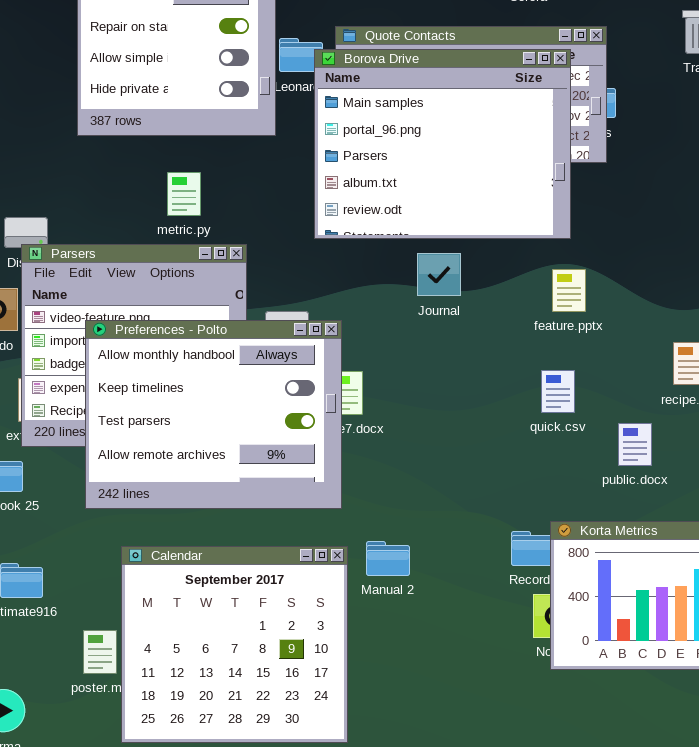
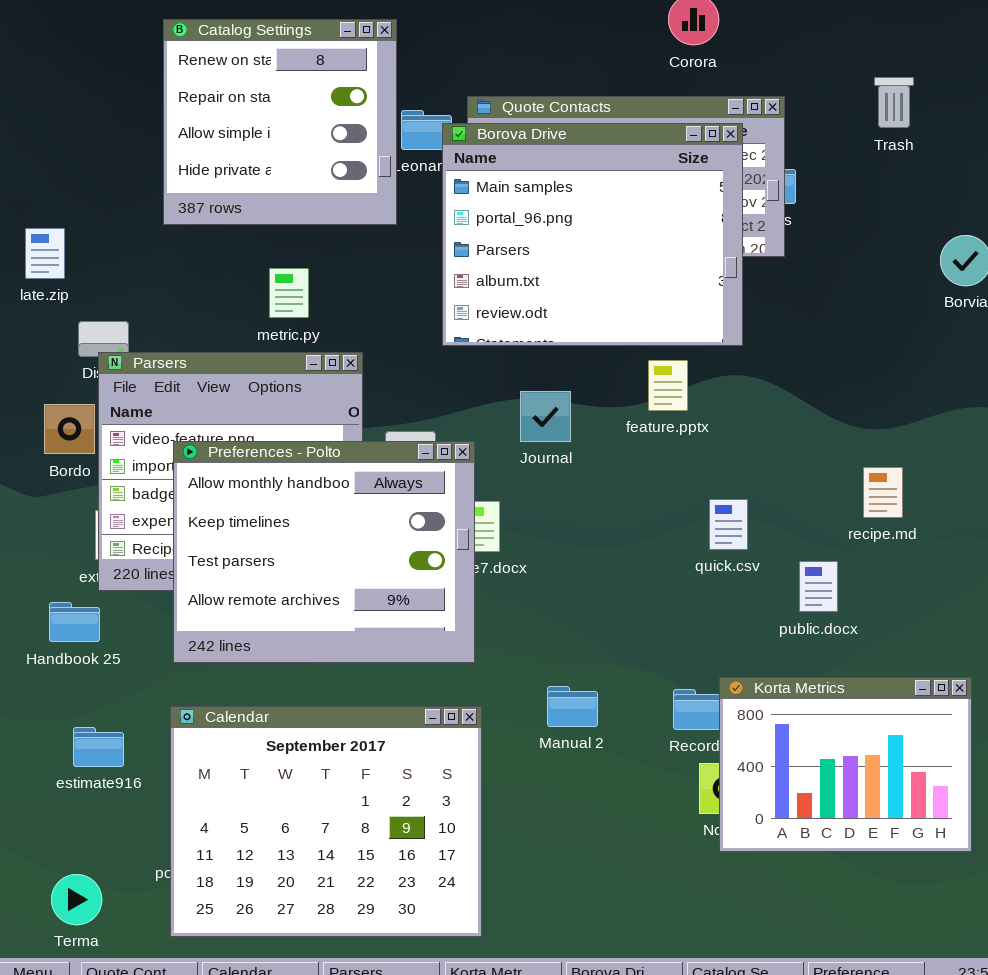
Journal: [417,253,461,296] -> [520,391,571,442], moved
feature.pptx: [552,269,586,312] -> [648,360,688,411], moved
Manual 2: [366,541,410,576] -> [547,686,598,727], moved
Calendar: [121,546,348,743] -> [170,706,482,937], resized

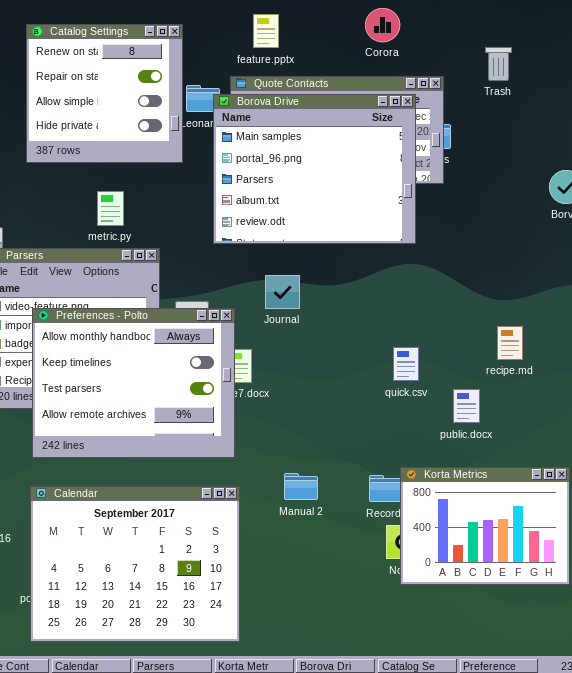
Trash: [874,77,914,128] -> [485,47,512,81], moved
feature.pptx: [648,360,688,411] -> [253,14,279,48], moved

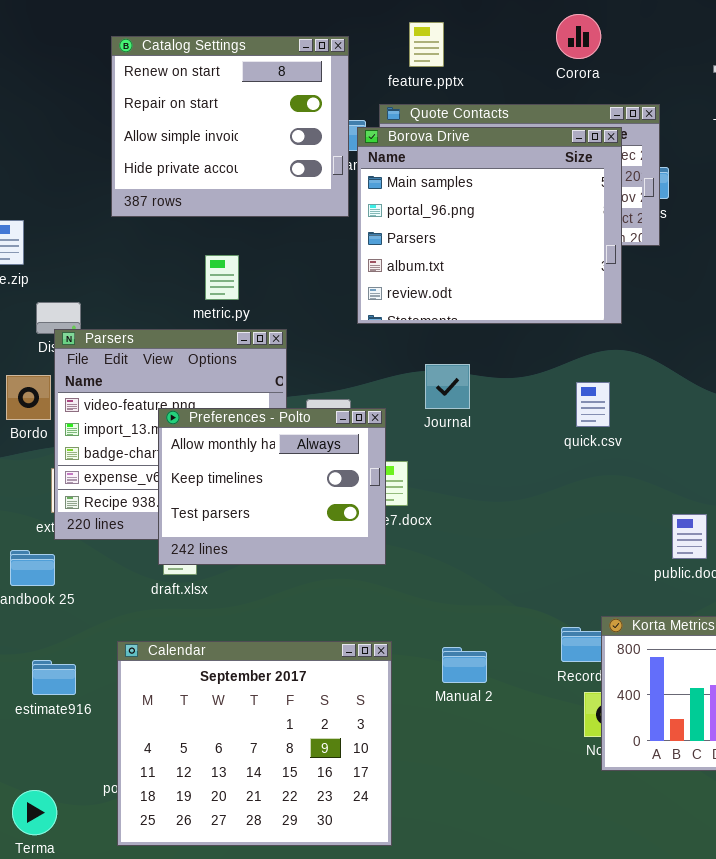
Catalog Settings: [26,24,183,163] -> [111,36,349,217], resized
Preferences - Polto: [32,308,235,458] -> [158,408,386,565], resized
quick.csv: [393,347,419,381] -> [576,382,610,427], moved
Manual 2: [284,473,318,500] -> [442,647,487,683], moved

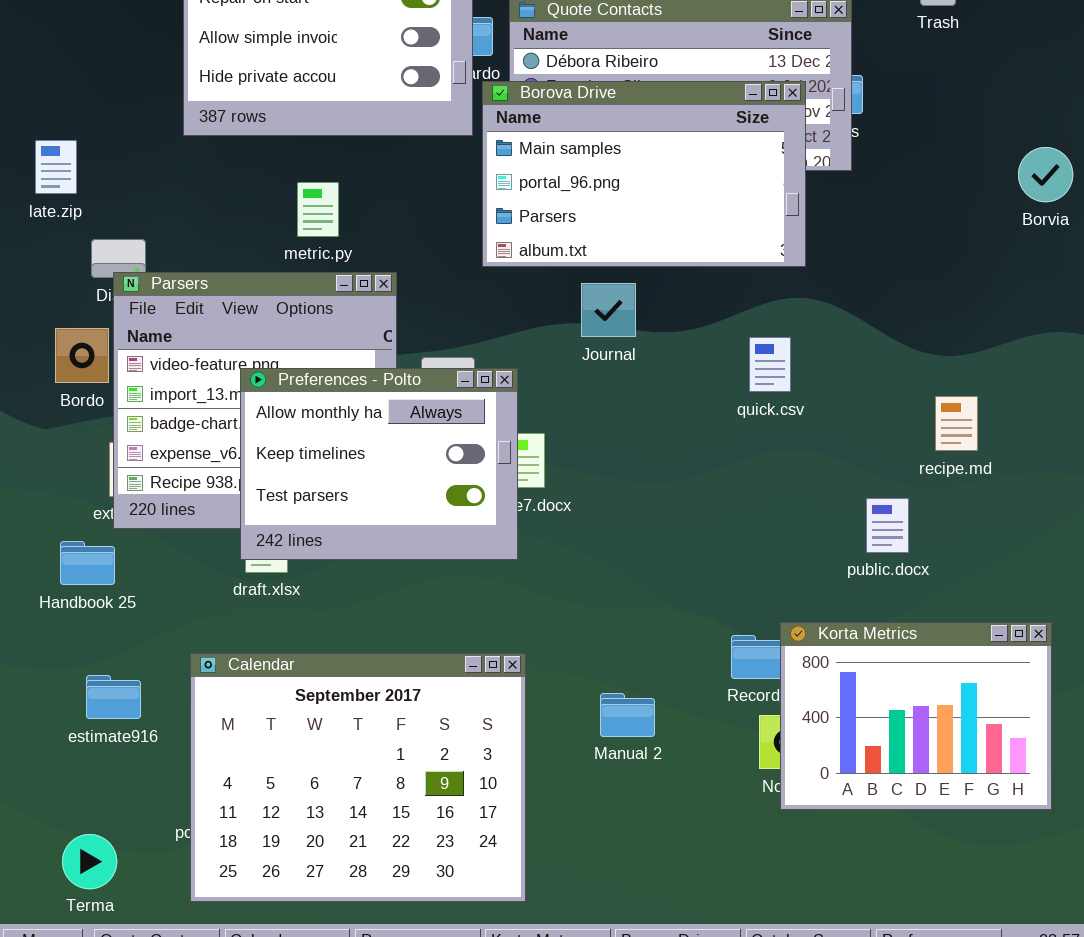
Borova Drive: [357,127,622,324] -> [482,81,806,267], resized
Journal: [425,364,470,409] -> [581,283,636,337], moved
Manual 2: [442,647,487,683] -> [600,693,655,737], moved

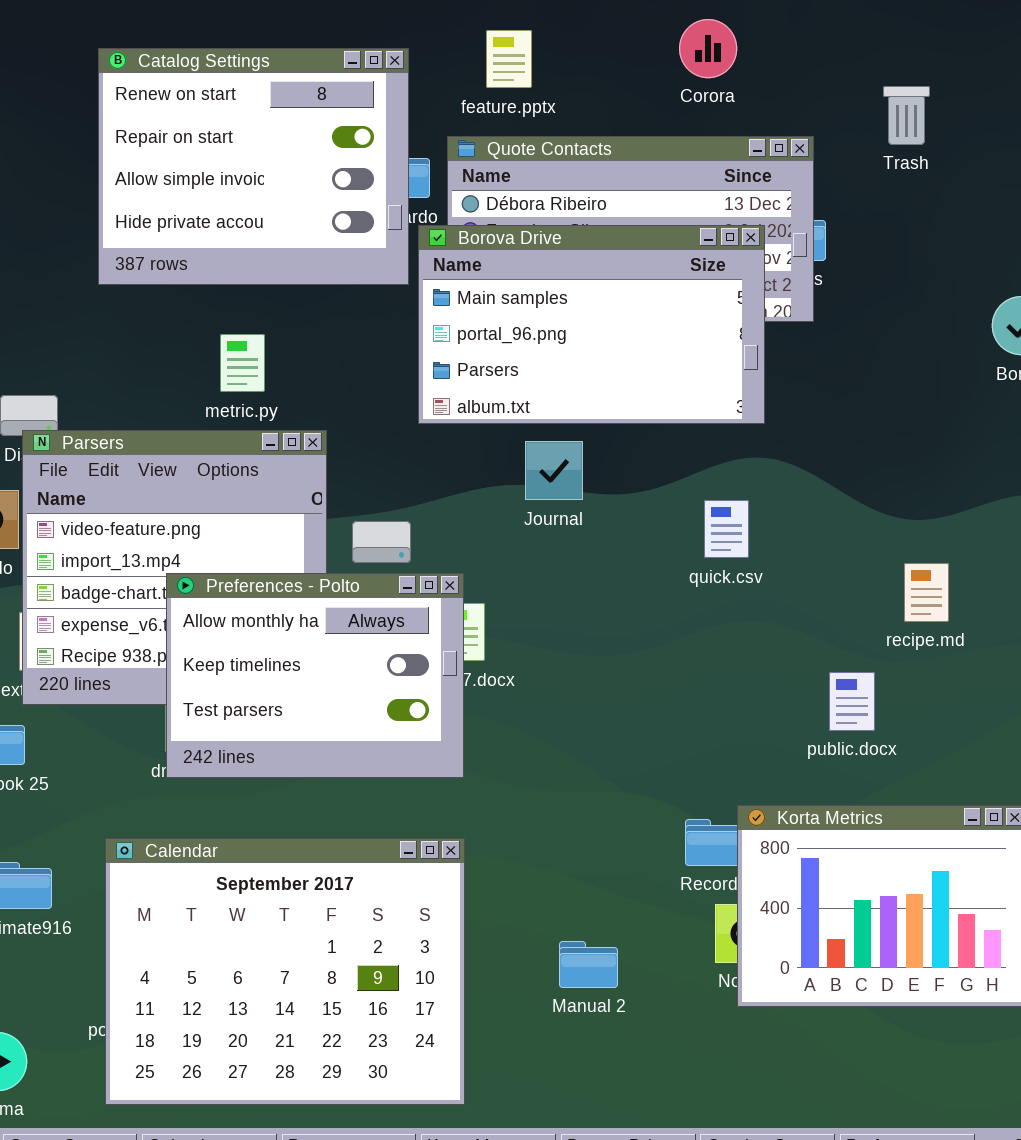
Preferences - Polto: [240,368,518,560] -> [166,573,464,778], moved
Manual 2: [600,693,655,737] -> [559,941,618,988], moved

